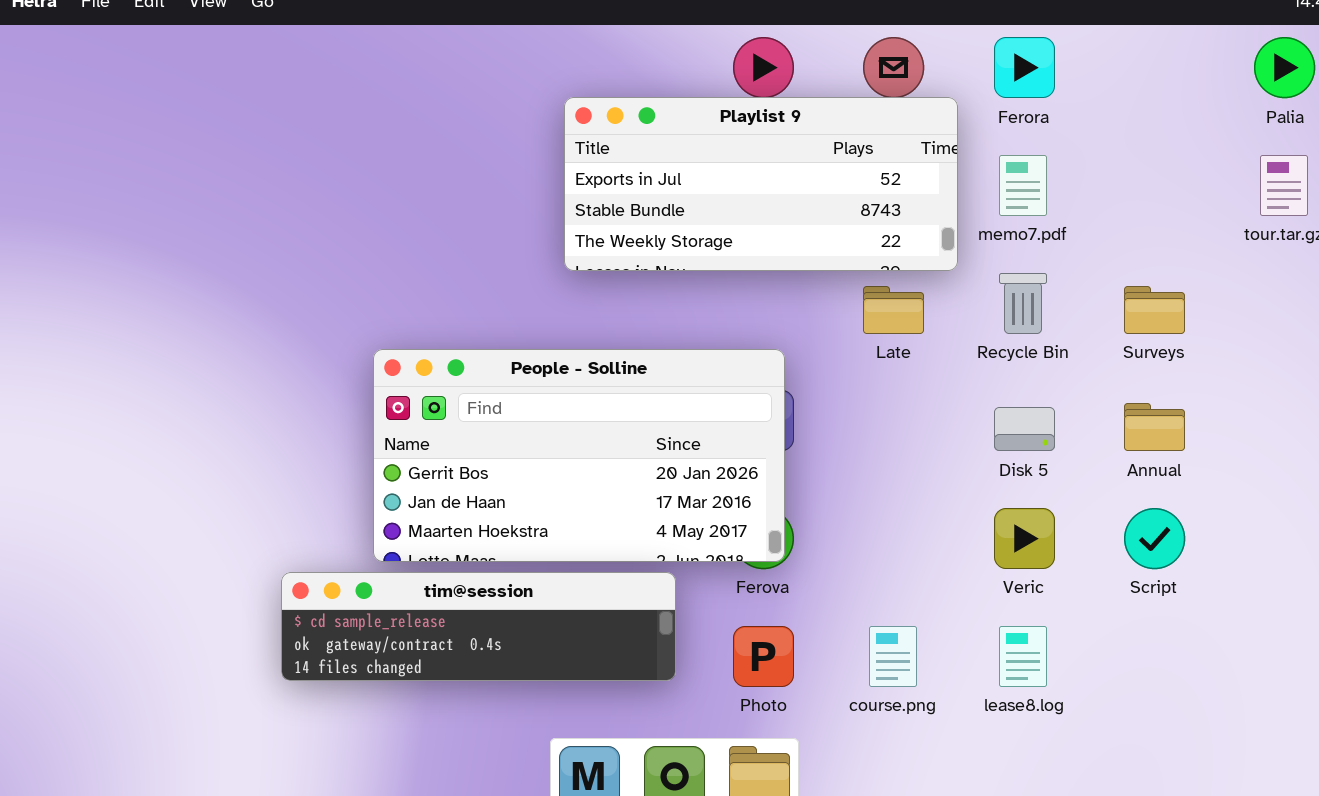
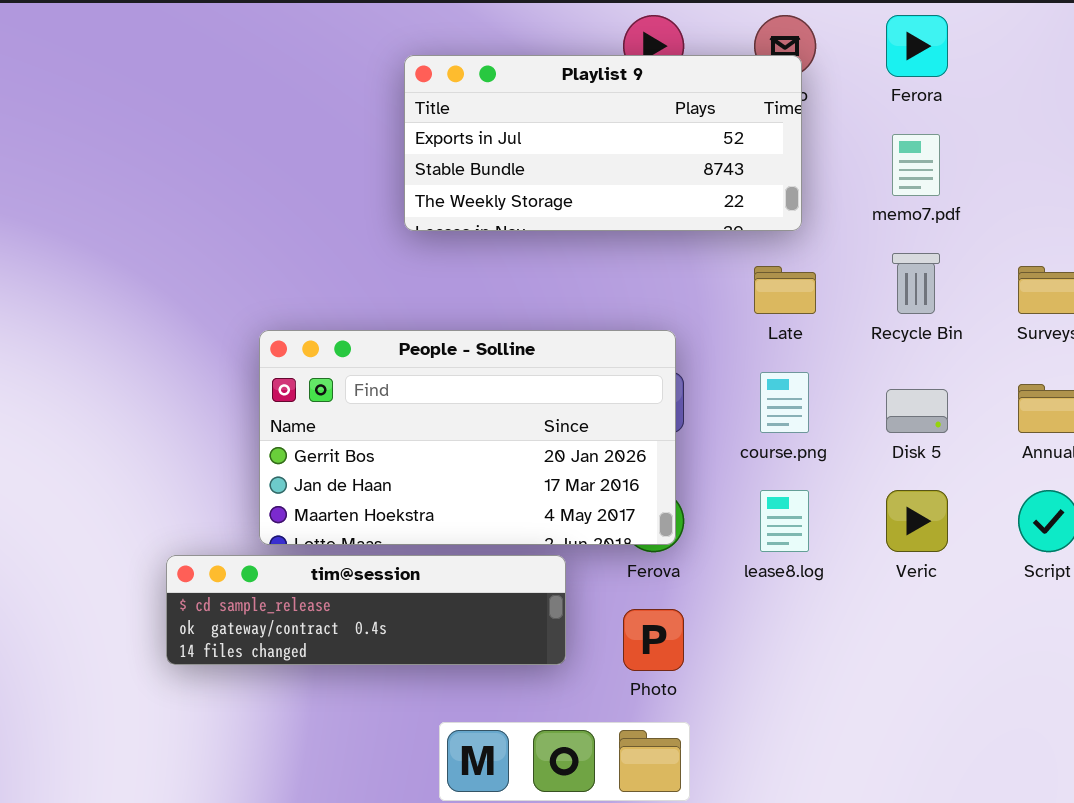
Playlist 9: [564,97,958,271] -> [404,55,802,231], moved
course.png: [869,626,917,687] -> [760,372,809,433], moved
lease8.log: [999,626,1047,687] -> [760,490,809,552], moved

